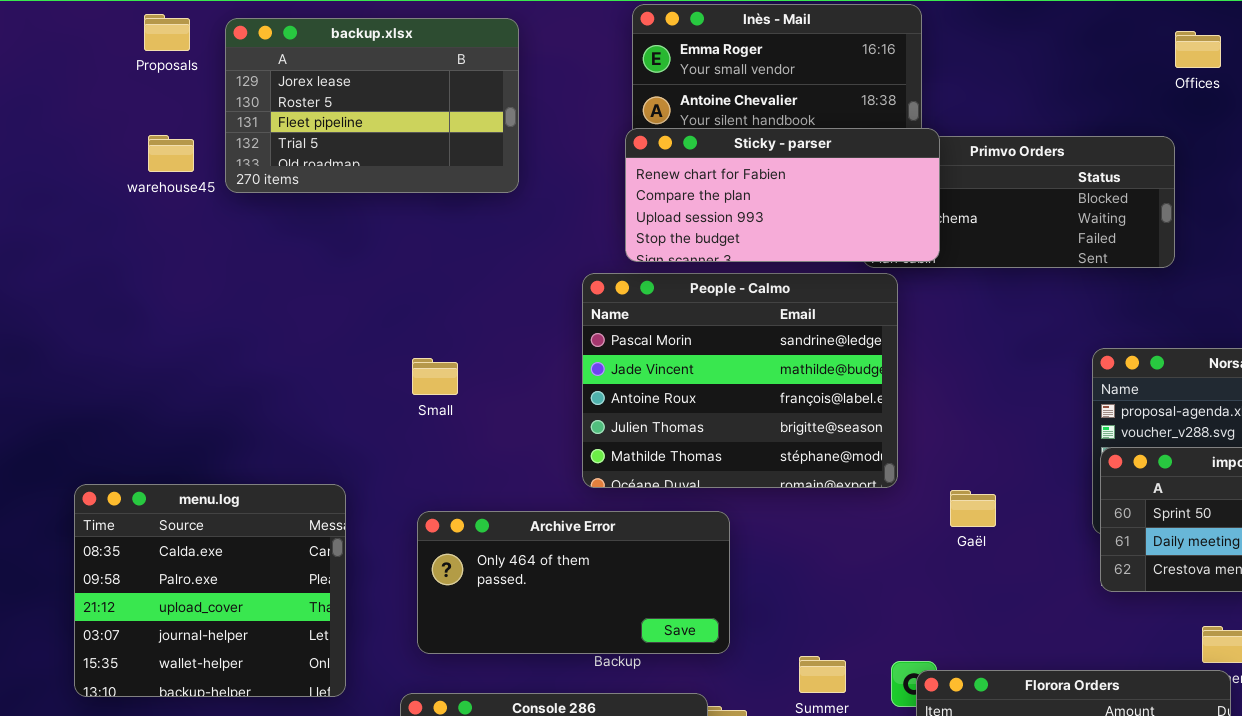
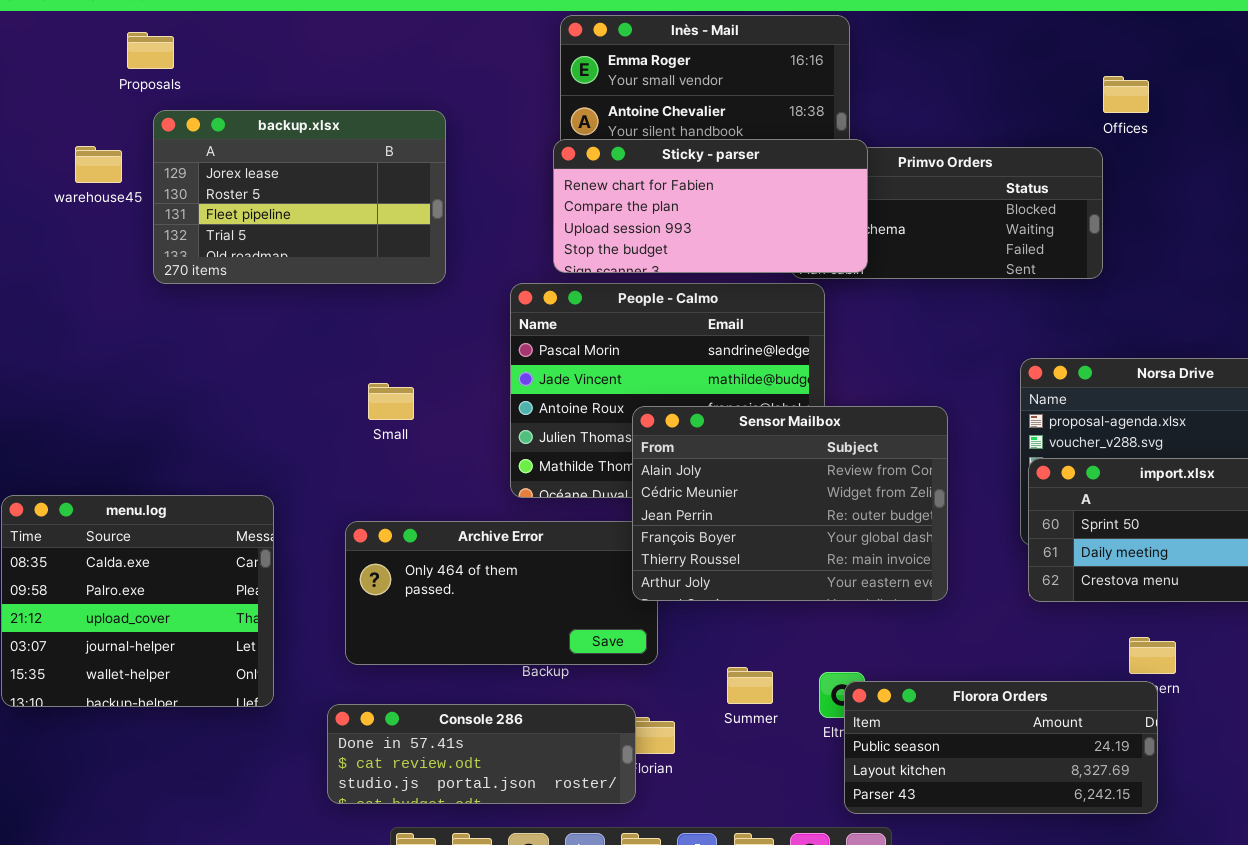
Proposals: [144,14,190,51] -> [127,32,174,69], moved
backup.xlsx: [225,18,519,193] -> [153,110,446,284], moved
Offices: [1175,31,1221,68] -> [1103,76,1149,113], moved
Small: [412,358,458,395] -> [368,383,414,420], moved
Sensor Mailbox: none -> [632,406,948,601], opened

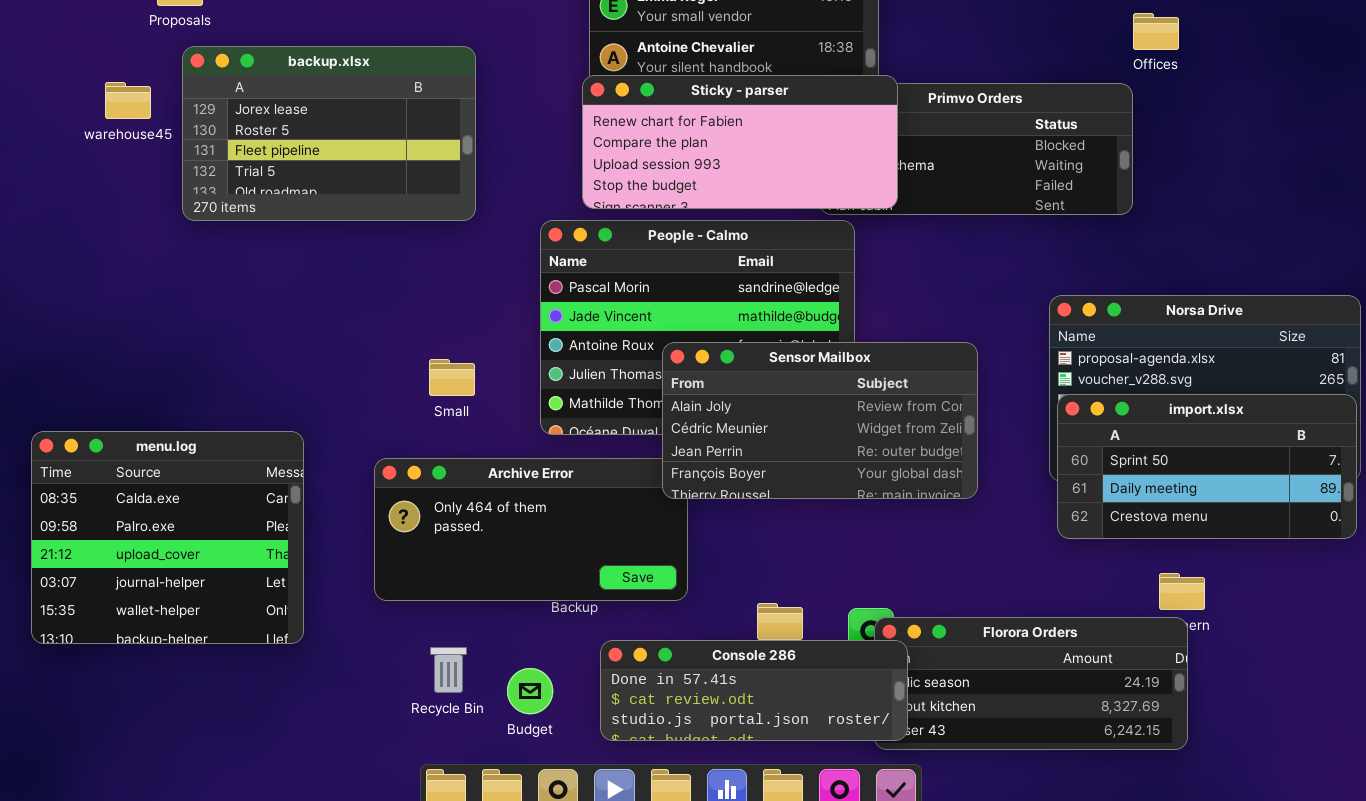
Small: [368,383,414,420] -> [429,359,475,396], moved
Sensor Mailbox: [632,406,948,601] -> [662,342,978,499], resized
Console 286: [327,704,636,804] -> [600,640,908,741], moved

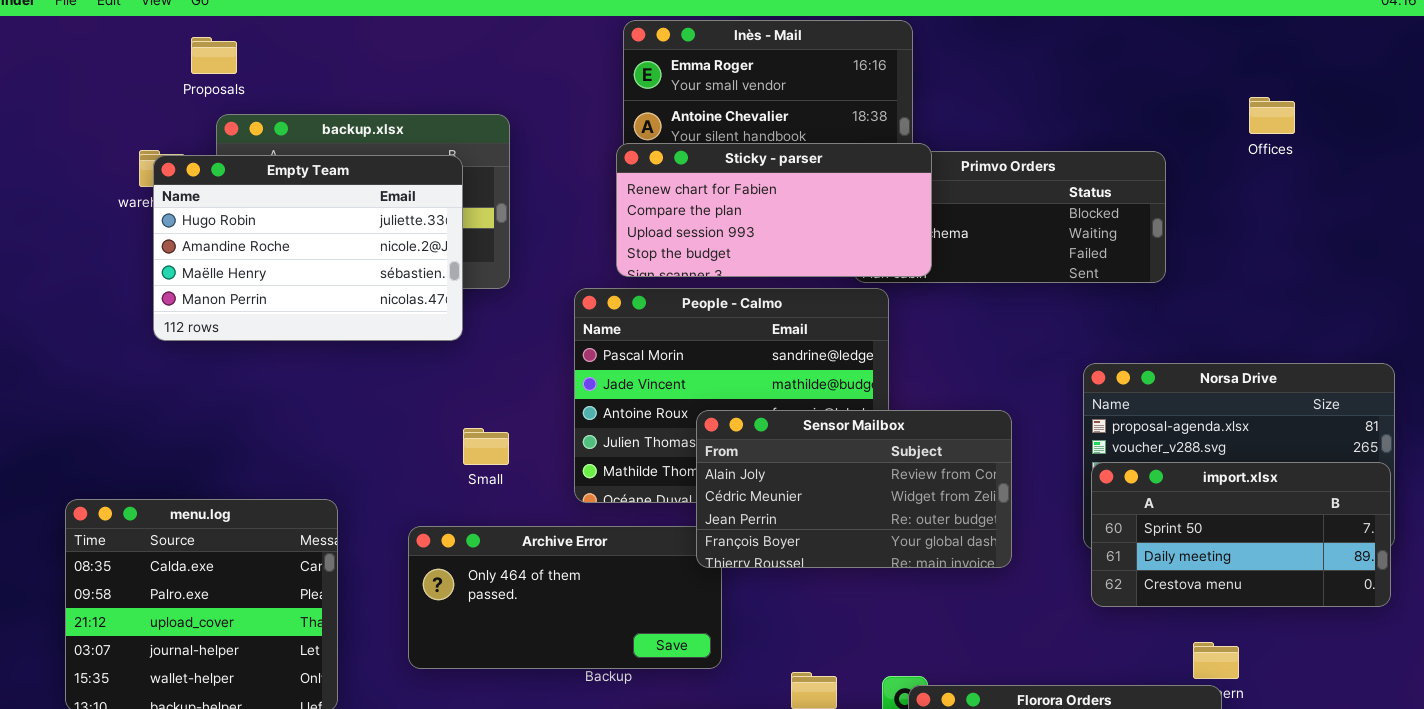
Offices: [1133,13,1179,50] -> [1249,97,1295,134], moved
Empty Team: none -> [153,155,463,341], opened

